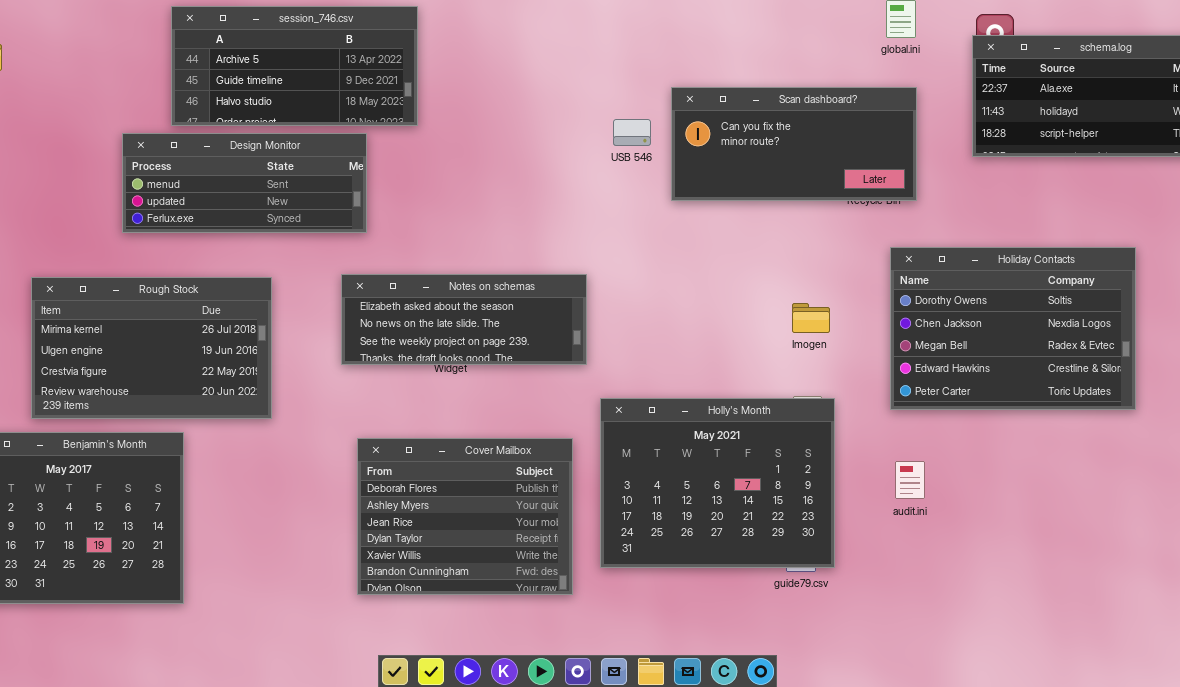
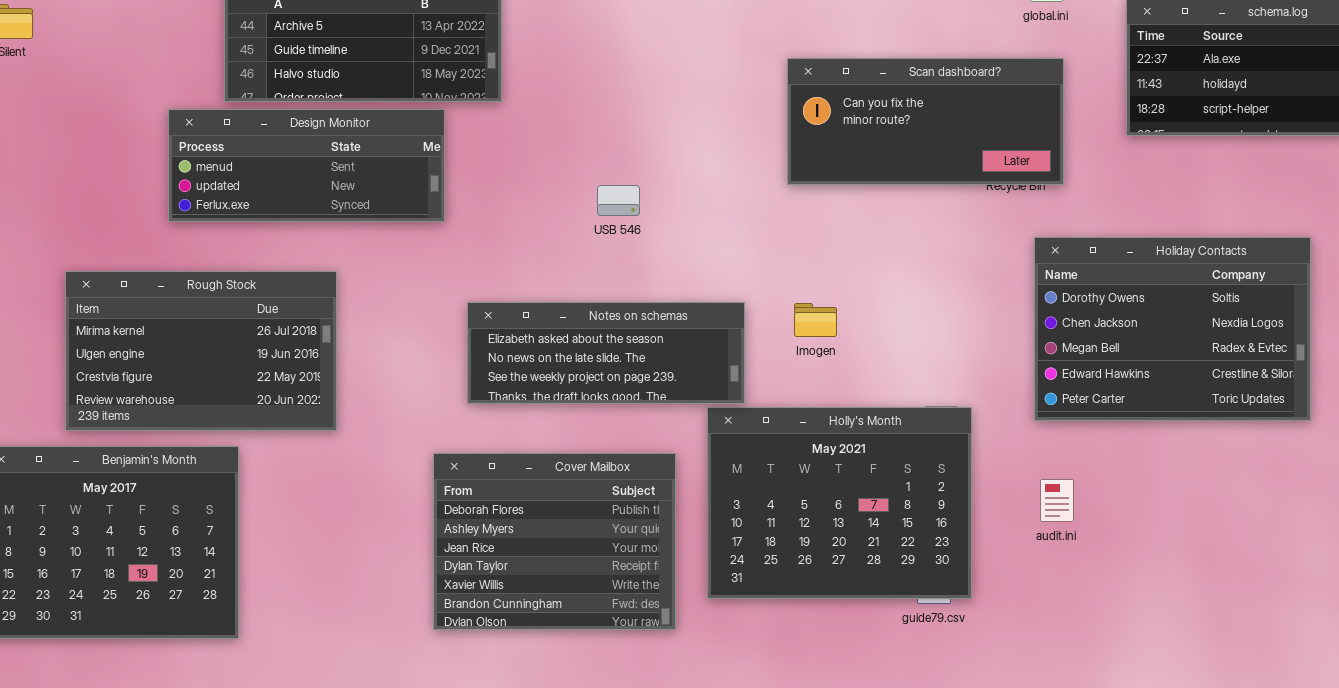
USB 546: [613,119,651,146] -> [597,185,640,216], moved
Notes on schemas: [341,274,587,365] -> [467,302,745,404], moved
Imogen: [792,303,830,333] -> [794,303,837,337], moved

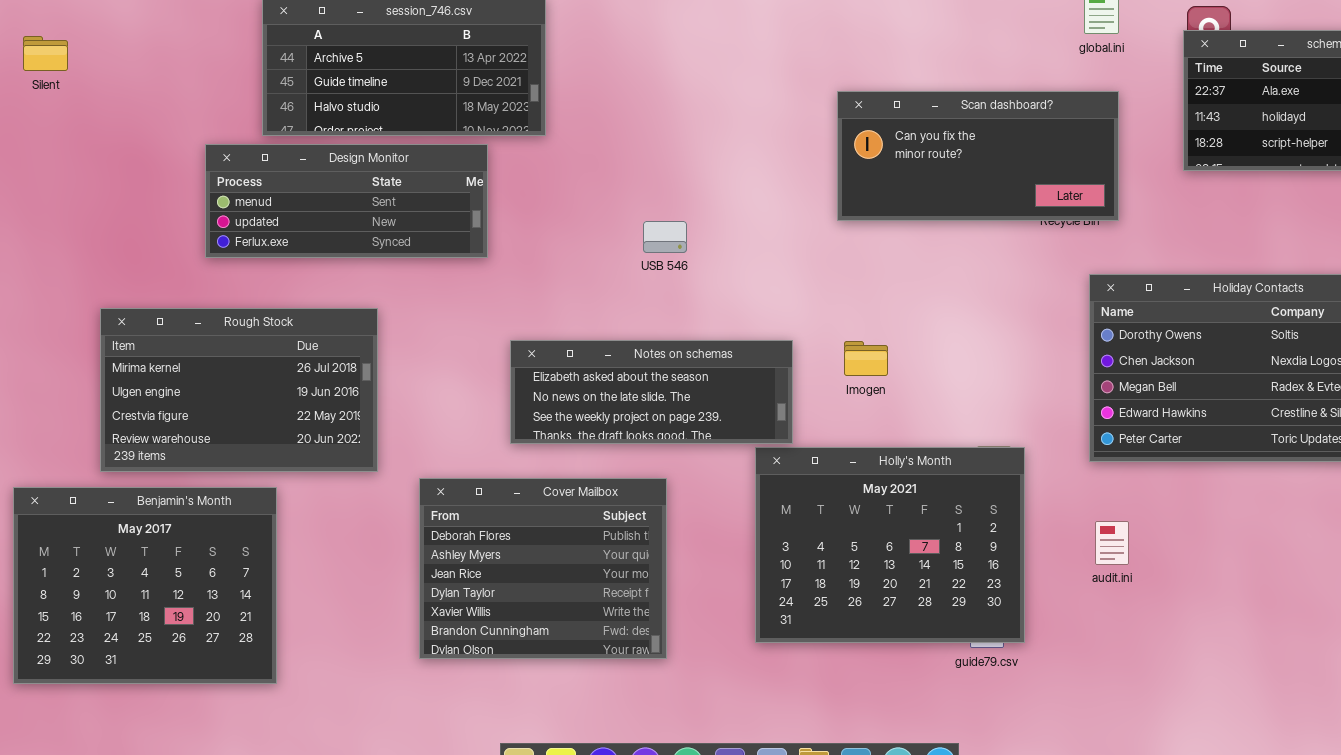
Cover Mailbox: [433,453,676,630] -> [419,478,667,659], moved

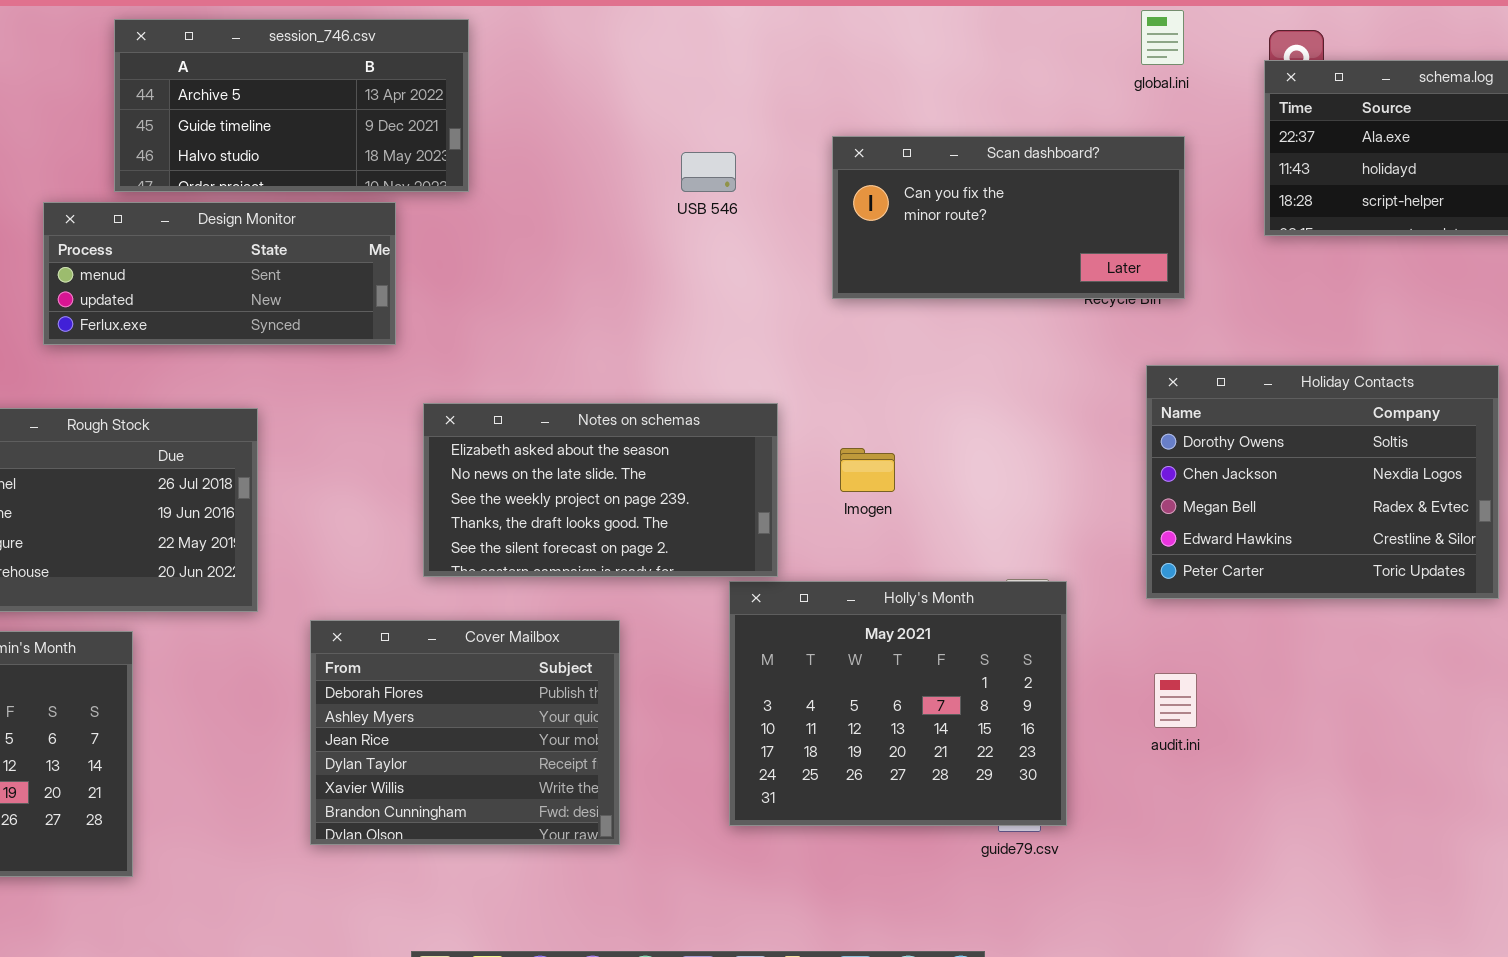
USB 546: [643,221,687,253] -> [681,152,736,192], moved
Notes on schemas: [510,340,793,444] -> [423,403,778,577], resized

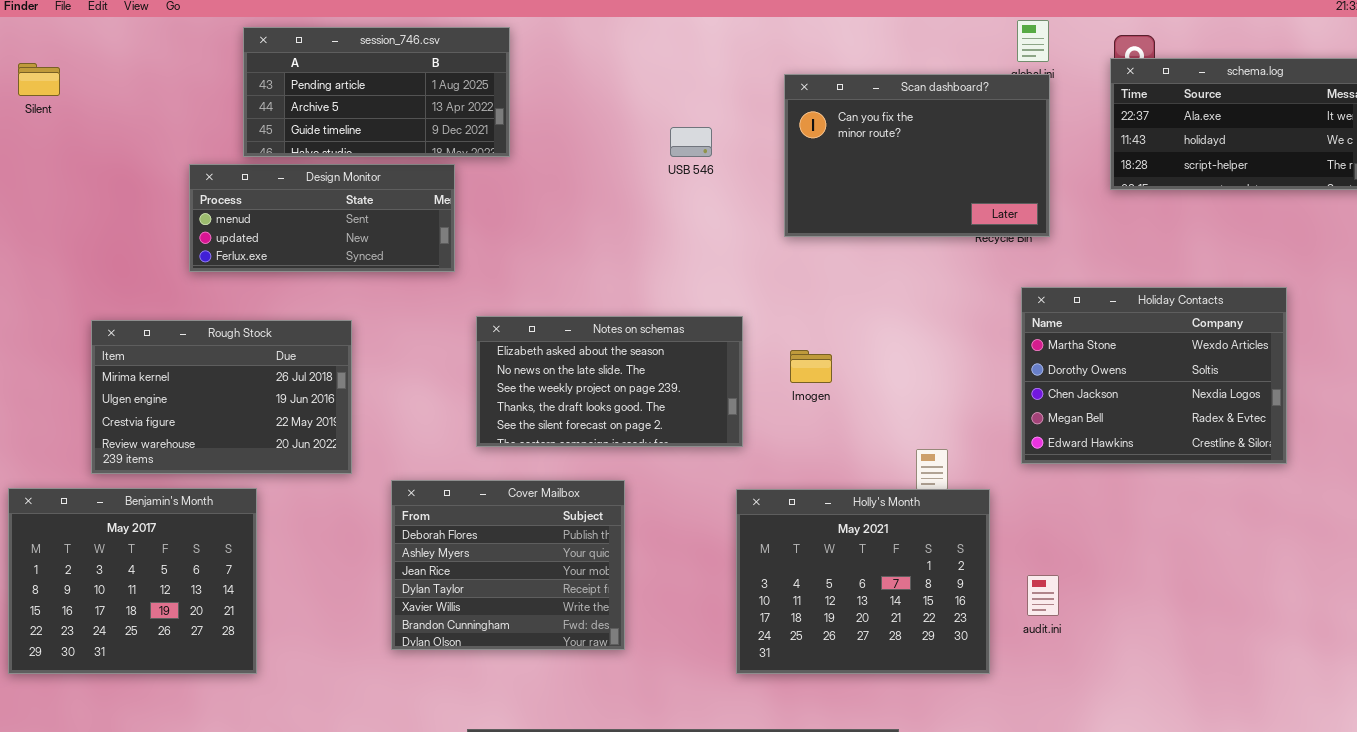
session_746.csv: [114,19,469,192] -> [243,27,510,157], scrolled up 1 row
Scan dashboard?: [832,136,1185,299] -> [784,74,1050,237], resized
Holiday Contacts: [1146,365,1499,599] -> [1021,287,1287,464], scrolled up 1 row
Holly's Month: [729,581,1067,826] -> [736,489,990,674], moved
audit.ini: [1154,673,1197,728] -> [1027,575,1059,616], moved

